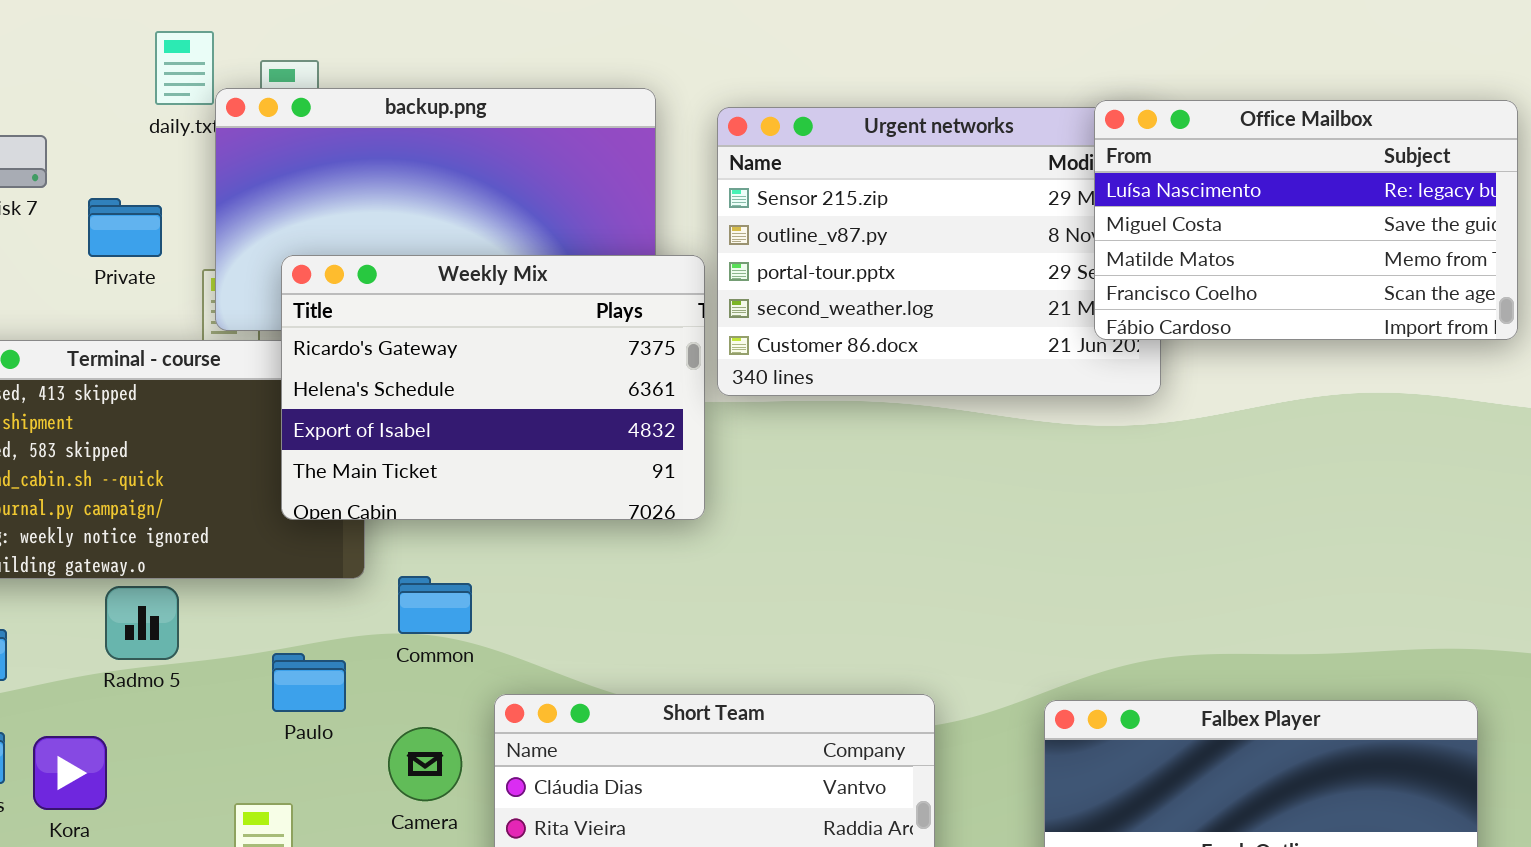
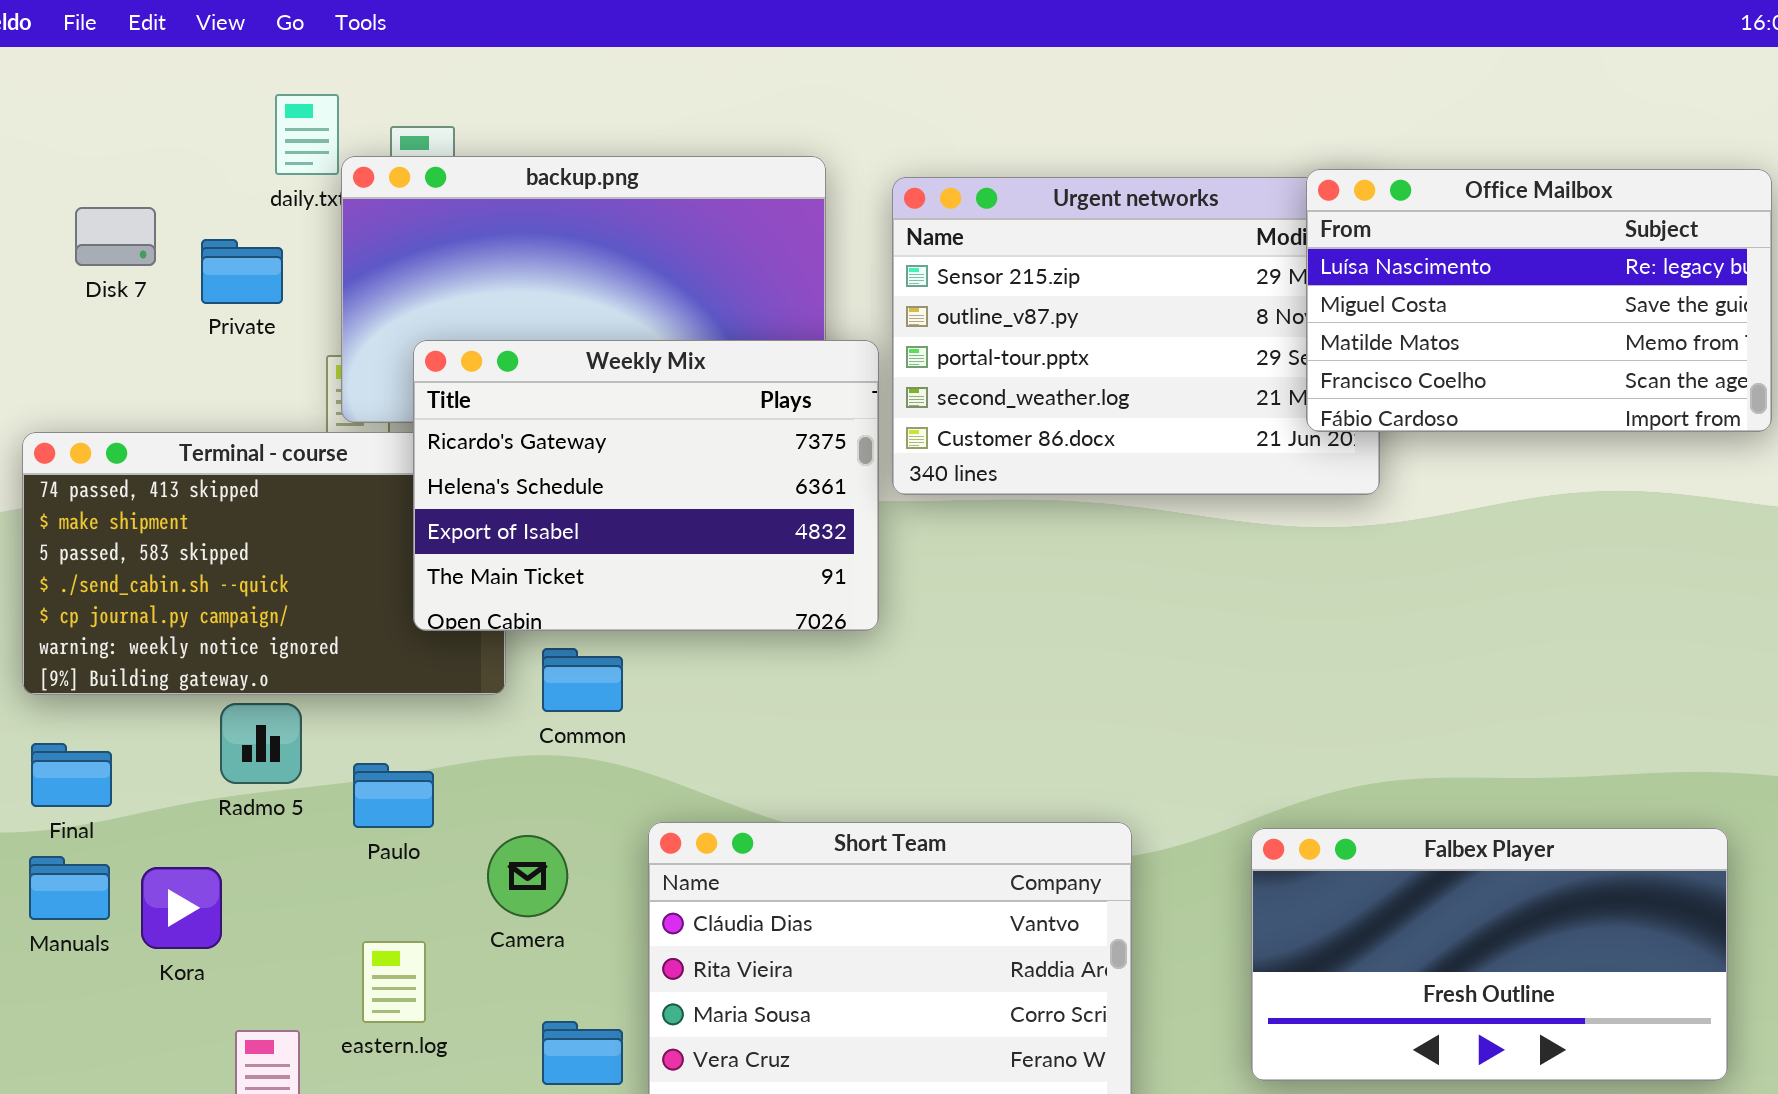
Private: [88,198,162,257] -> [201,239,283,304], moved
Common: [398,576,472,634] -> [542,648,623,712], moved
Paulo: [272,653,346,712] -> [353,763,434,828], moved
Camera: [388,727,462,801] -> [487,835,568,917], moved

